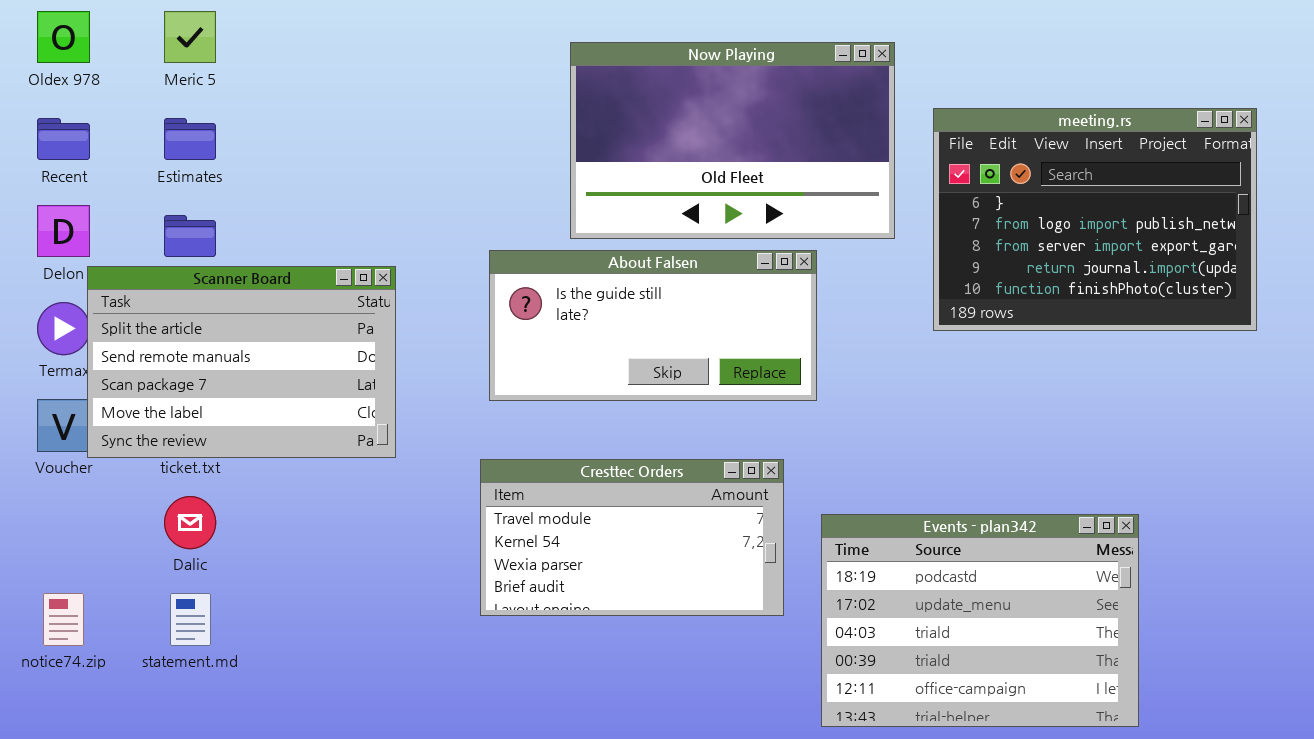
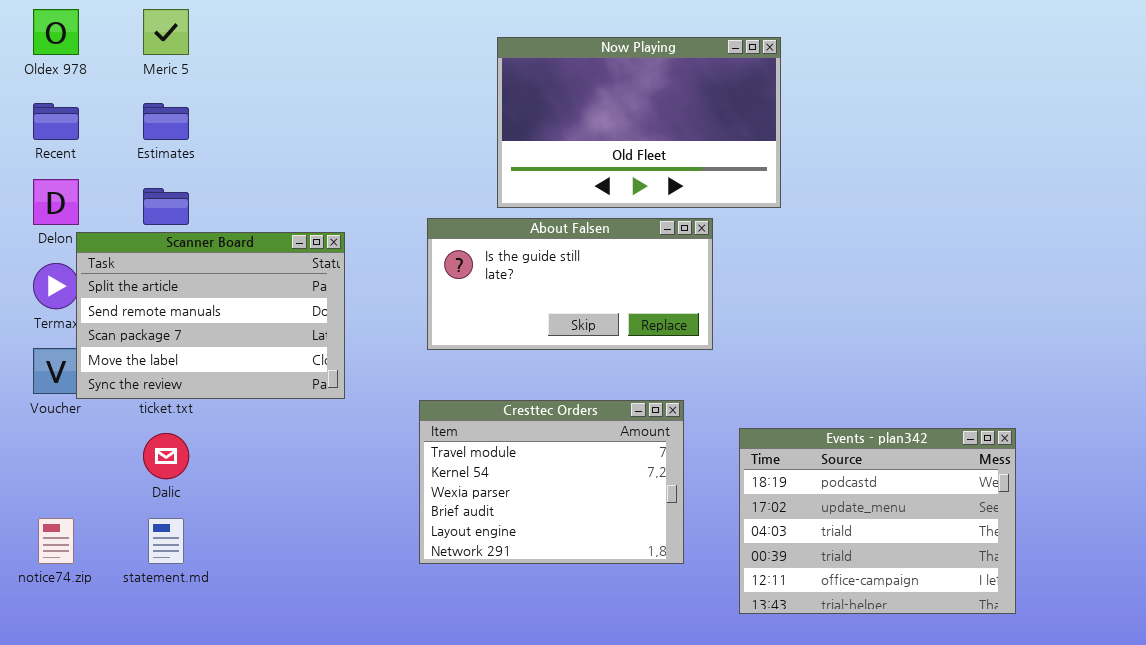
meeting.rs: [933,108,1257,331] -> none, closed
Cresttec Orders: [480,459,784,616] -> [419,400,684,564], resized
Events - plan342: [821,514,1139,727] -> [739,428,1016,614], moved

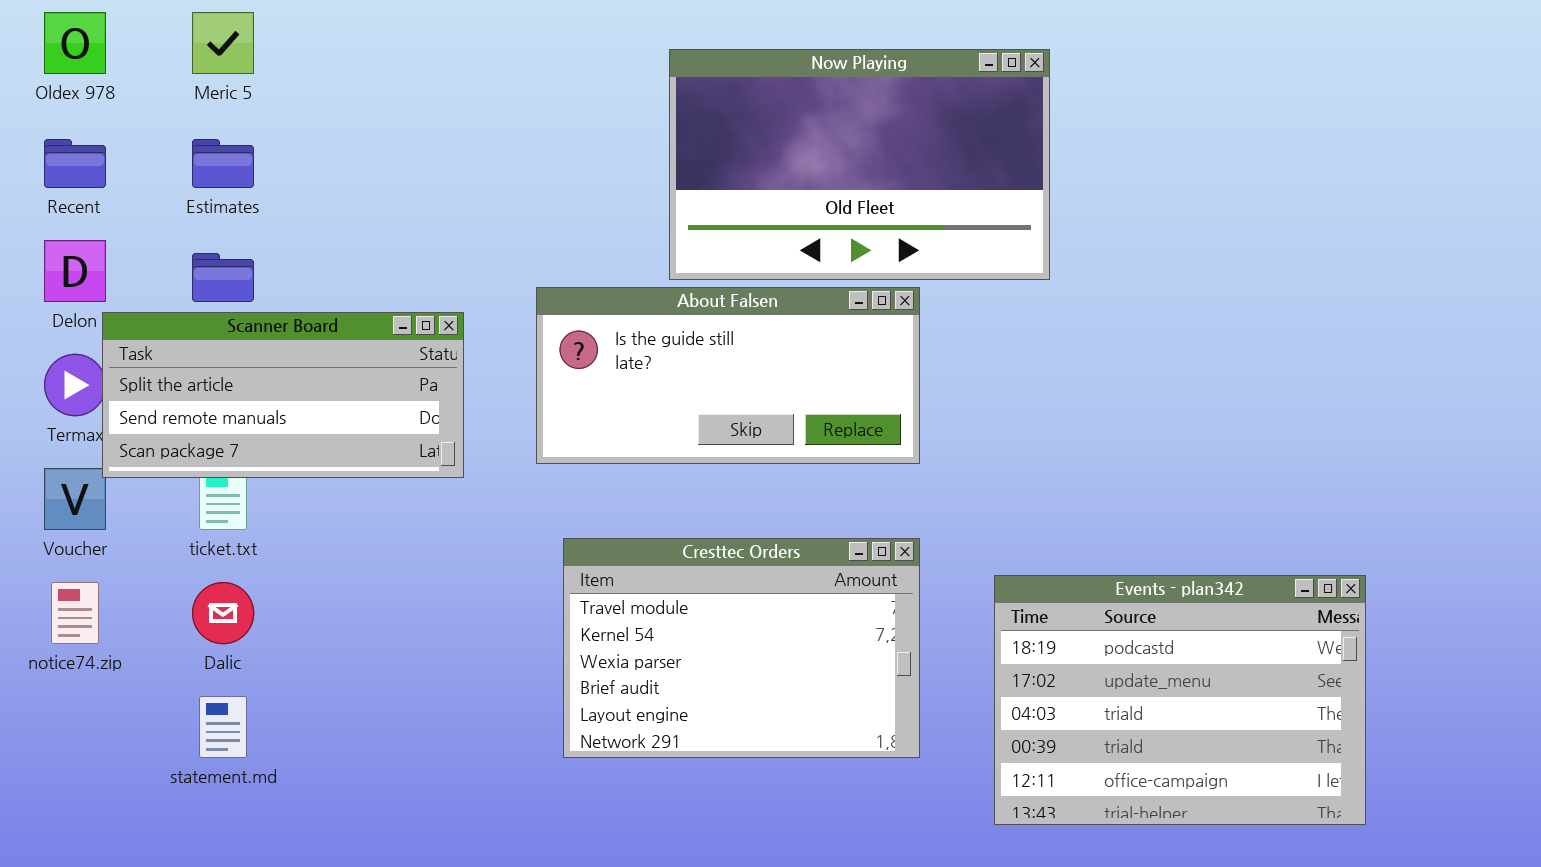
About Falsen: [427,218,713,350] -> [536,287,920,464], moved
Scanner Board: [76,232,345,399] -> [102,312,464,478], resized
notice74.zip: [38,518,74,564] -> [51,582,99,644], moved

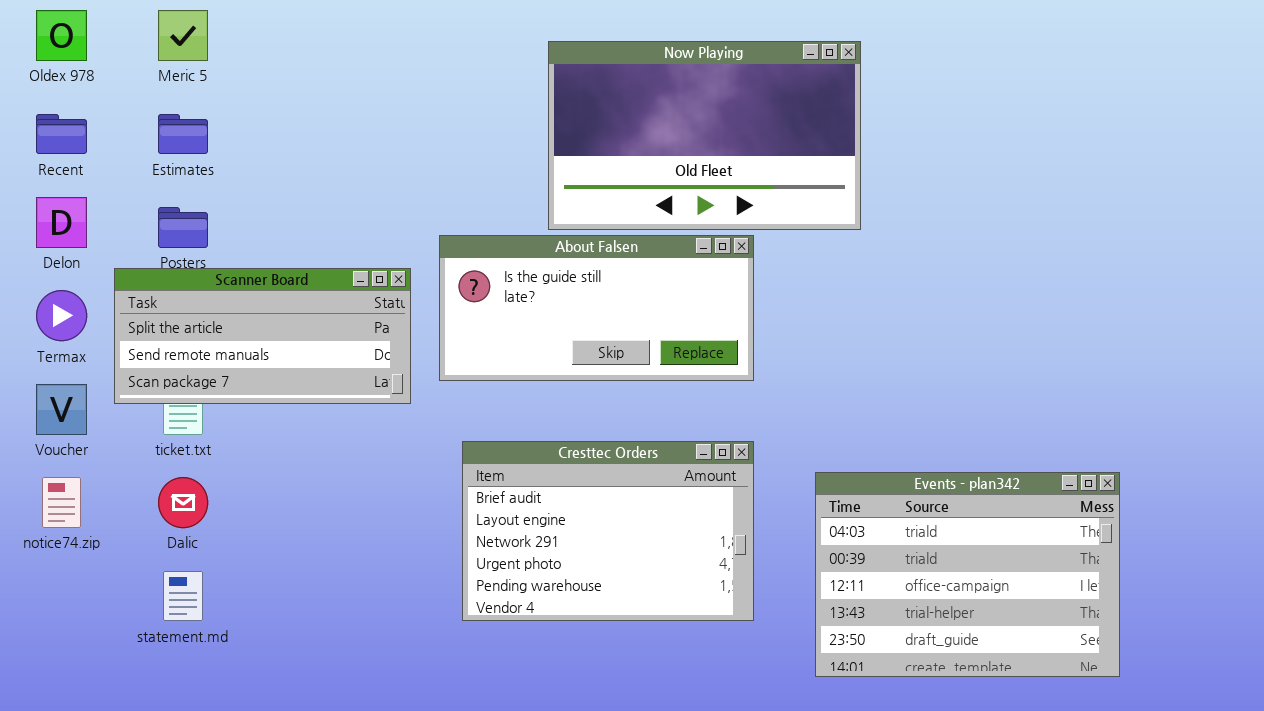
Scanner Board: [102,312,464,478] -> [114,268,411,404], moved
Cresttec Orders: [563,538,920,758] -> [462,441,754,621], scrolled down 3 rows
Events - plan342: [994,575,1366,825] -> [815,472,1120,677], scrolled down 2 rows

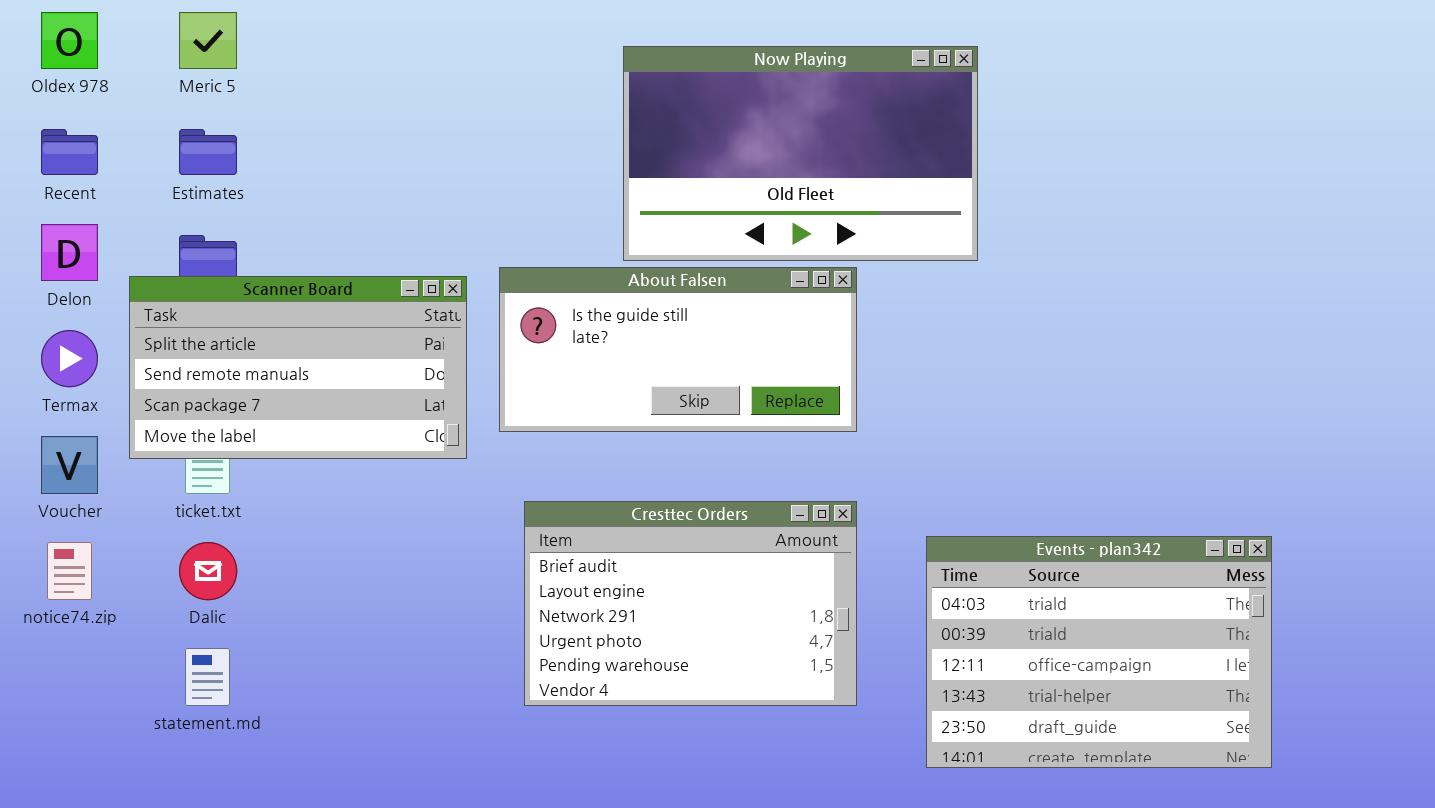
Scanner Board: [114,268,411,404] -> [129,276,467,459], resized

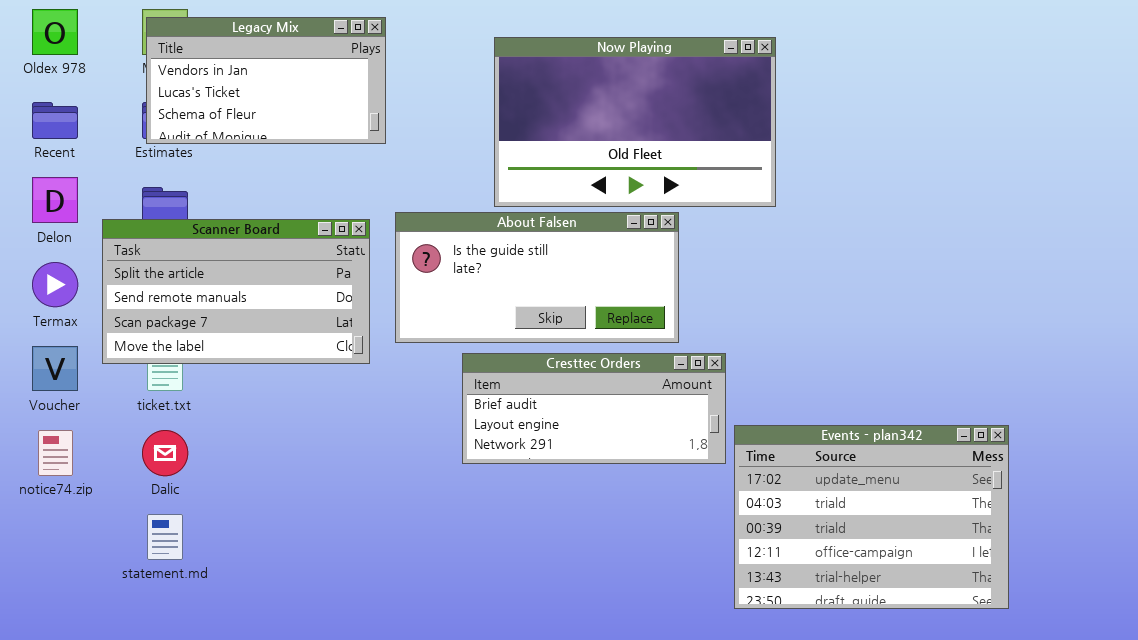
Legacy Mix: none -> [146,17,386,144], opened
Cresttec Orders: [524,501,857,706] -> [462,353,726,464], moved, resized
Events - plan342: [926,536,1272,768] -> [734,425,1009,609], scrolled up 1 row

